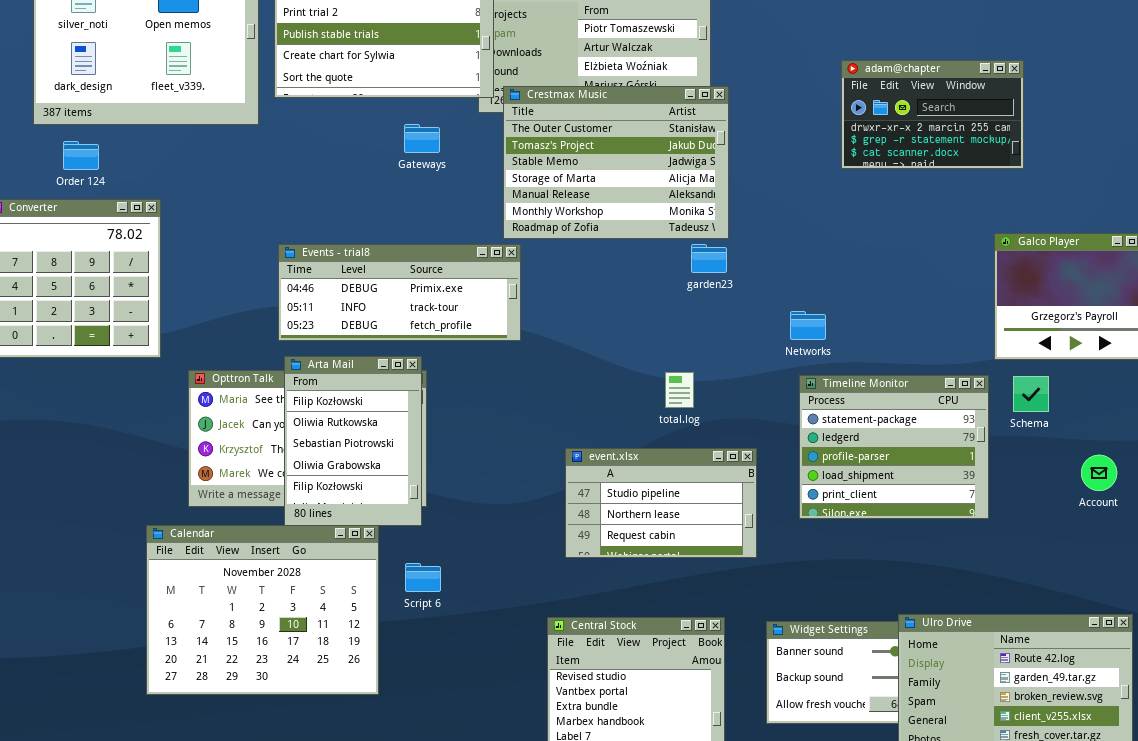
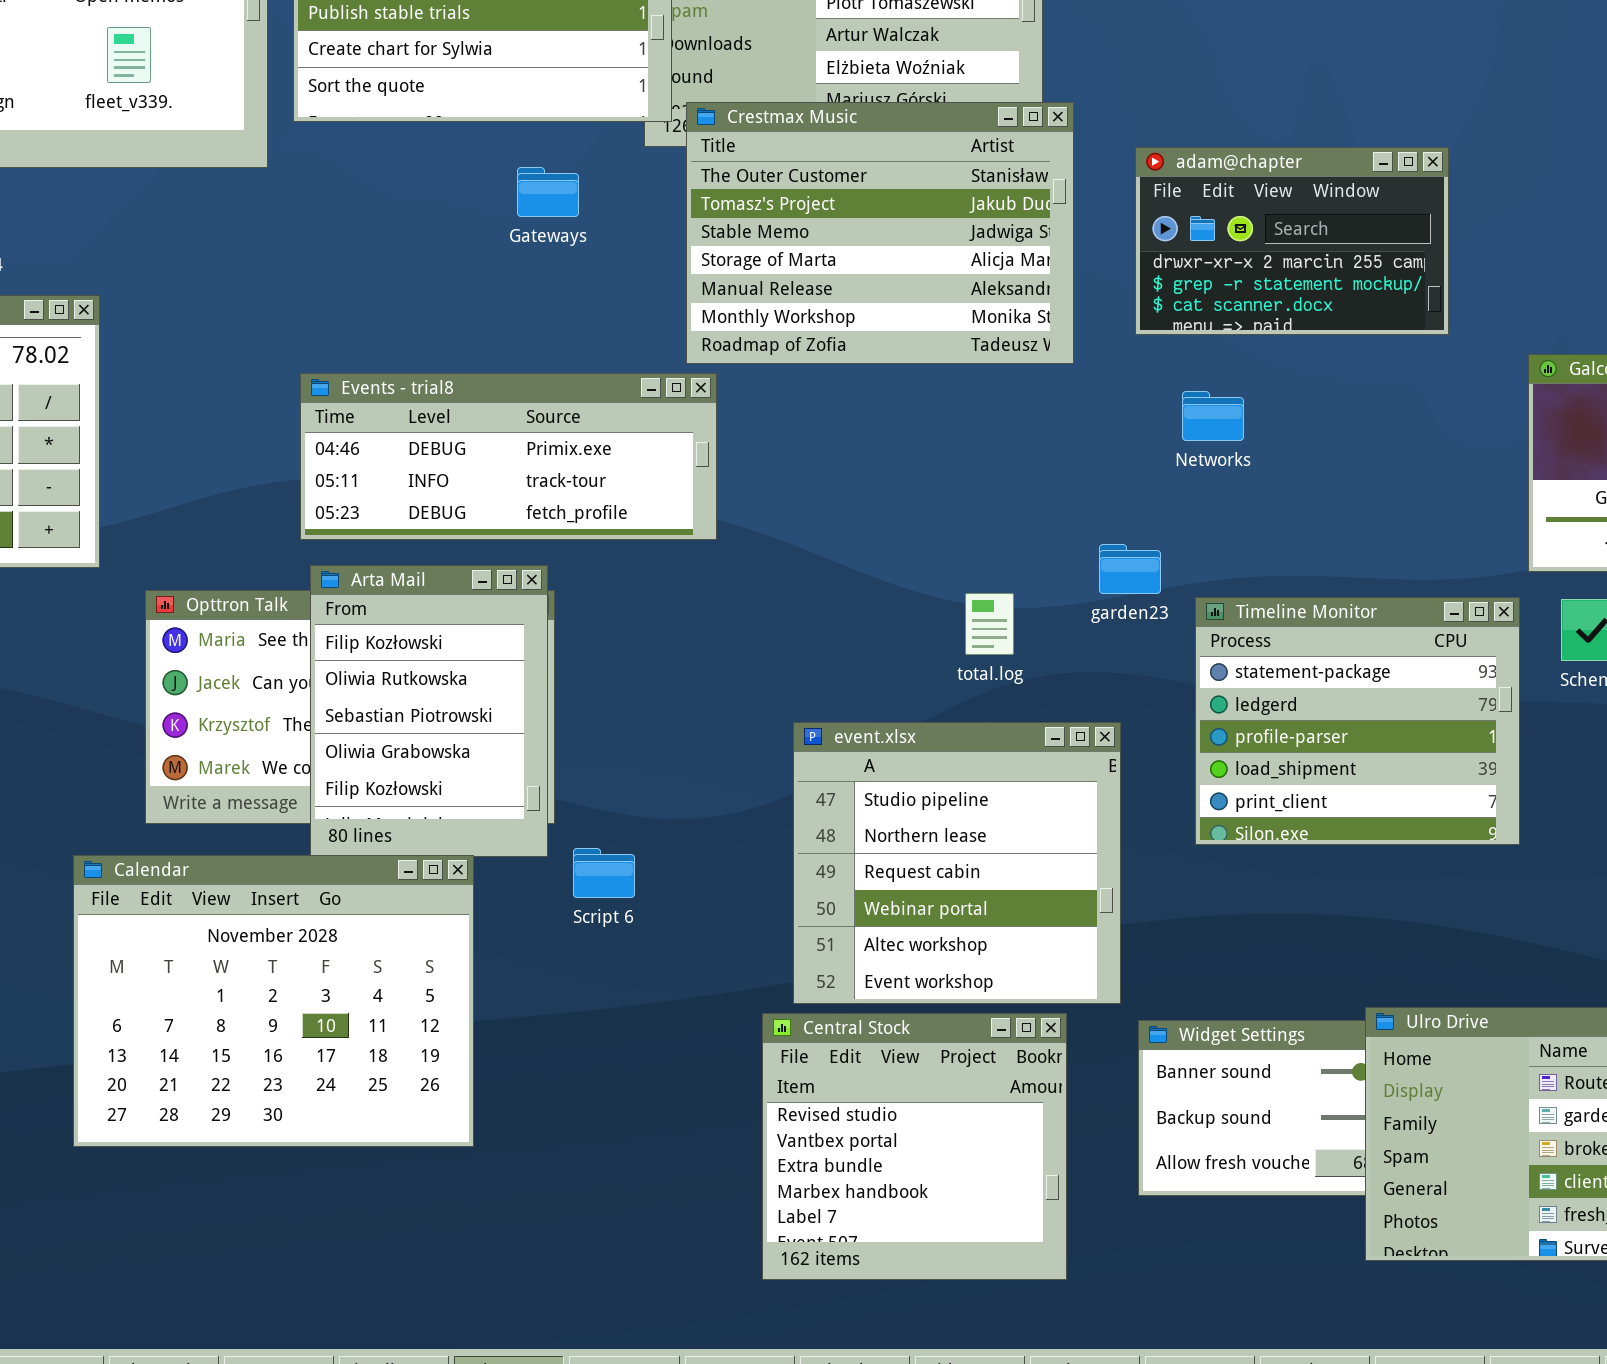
adam@chapter: [841,60,1024,169] -> [1135,147,1449,335], moved
garden23: [691,244,727,273] -> [1099,544,1161,594], moved
Networks: [790,311,826,340] -> [1182,391,1244,441], moved
event.xlsx: [565,448,757,558] -> [793,722,1121,1004], resized
Script 6: [405,563,441,592] -> [573,848,635,898], moved

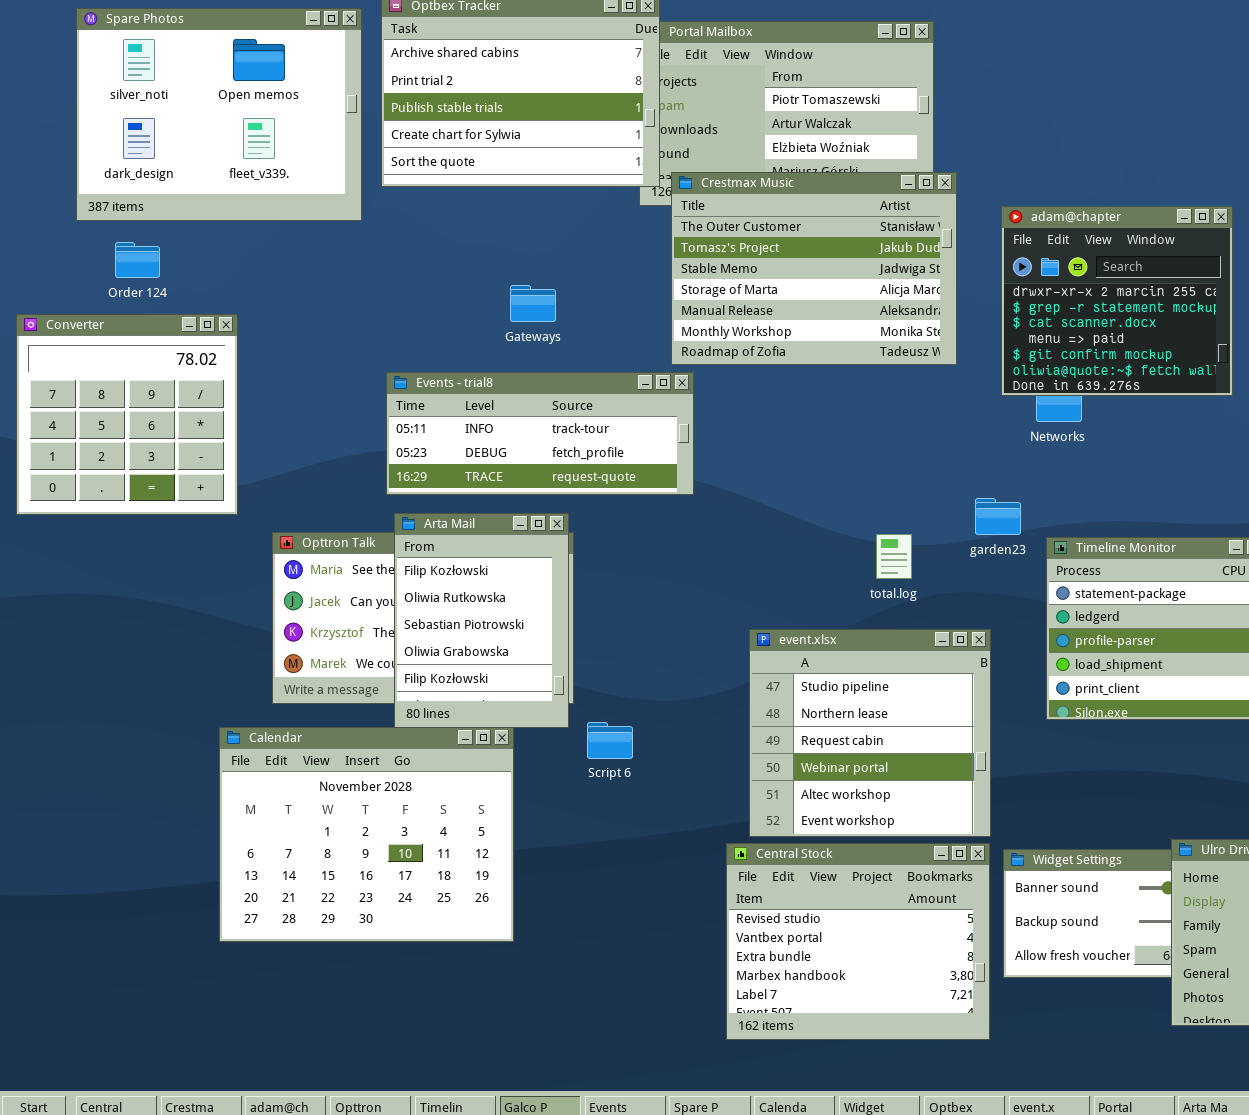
adam@chapter: [1135,147,1449,335] -> [1001,206,1233,396], resized
Gateways: [517,167,579,217] -> [510,285,556,322], moved
Events - trial8: [300,373,717,540] -> [386,372,694,495], scrolled down 1 row
Central Stock: [762,1013,1067,1280] -> [726,843,990,1040], resized

